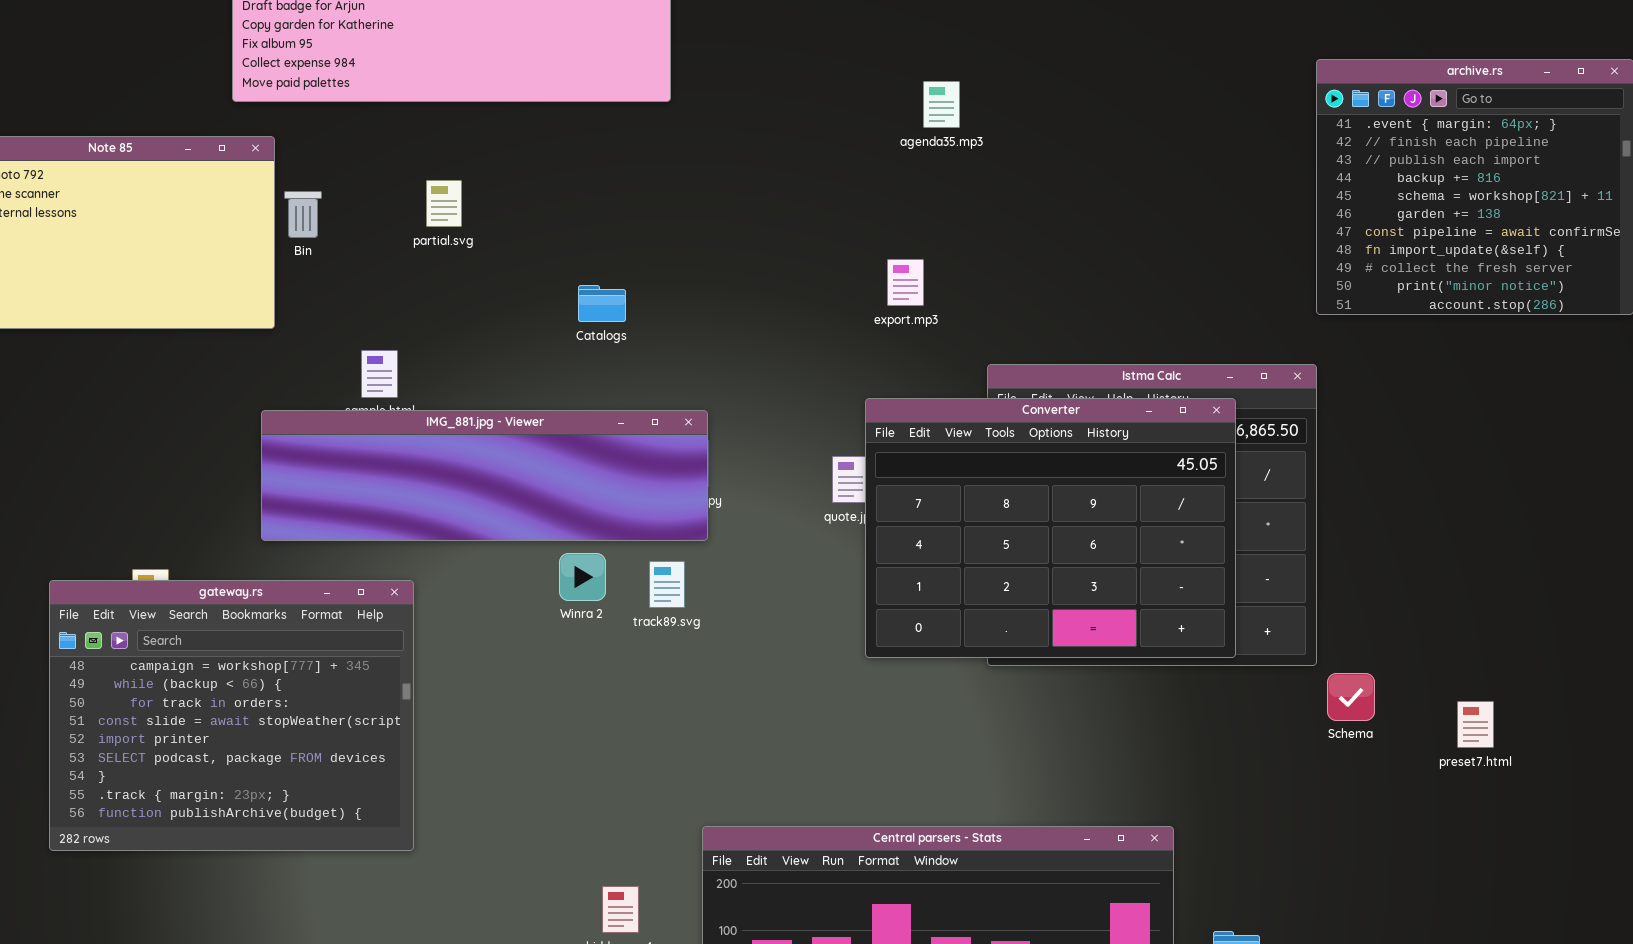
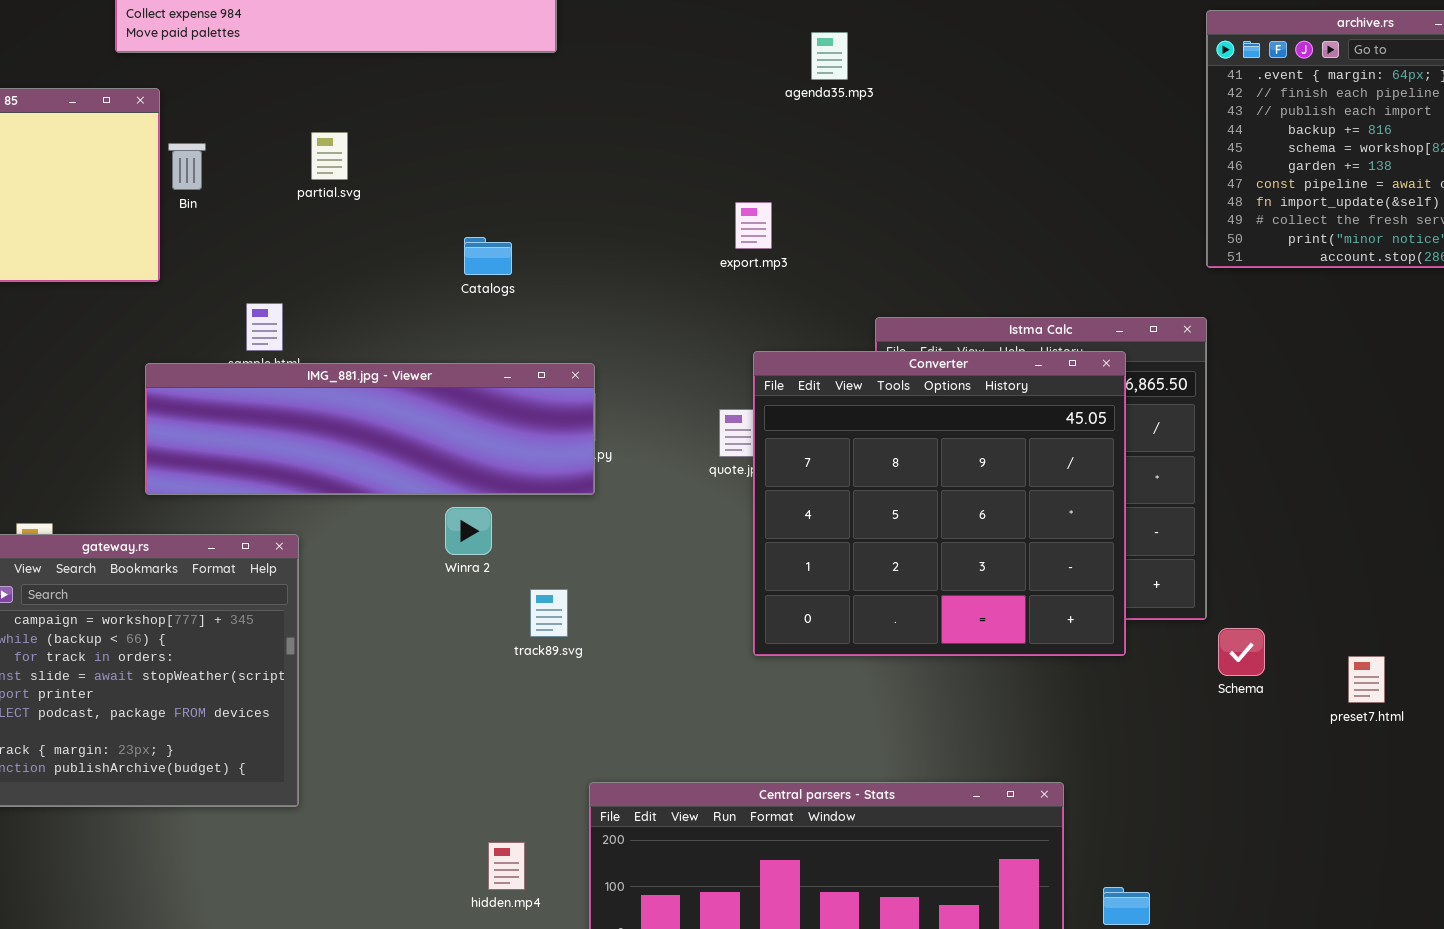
export.mp3: [887,259,924,306] -> [735,202,772,249], moved
Converter: [865,398,1236,658] -> [753,351,1126,656], resized
track89.svg: [649,561,685,608] -> [530,589,568,637], moved

